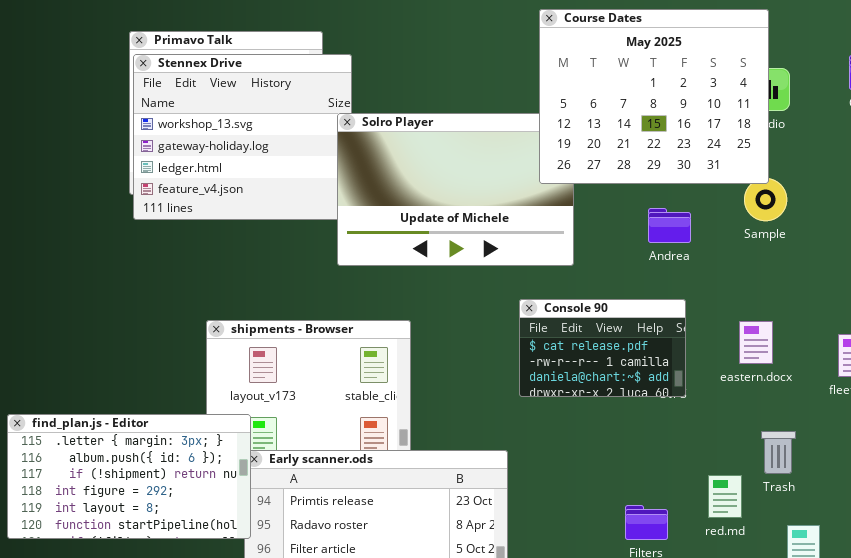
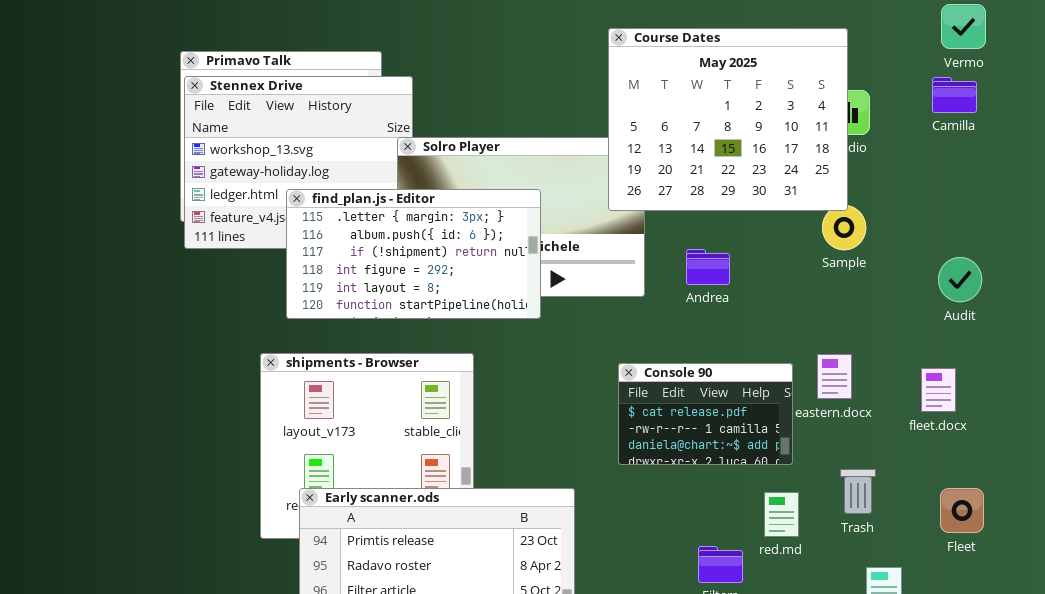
Andrea: [648,208,691,243] -> [686,249,730,285], moved
Console 90: [519,299,686,397] -> [618,363,793,465], moved
find_plan.js - Editor: [7,414,251,539] -> [286,189,541,319], moved
red.md: [708,475,742,518] -> [764,492,799,537], moved

